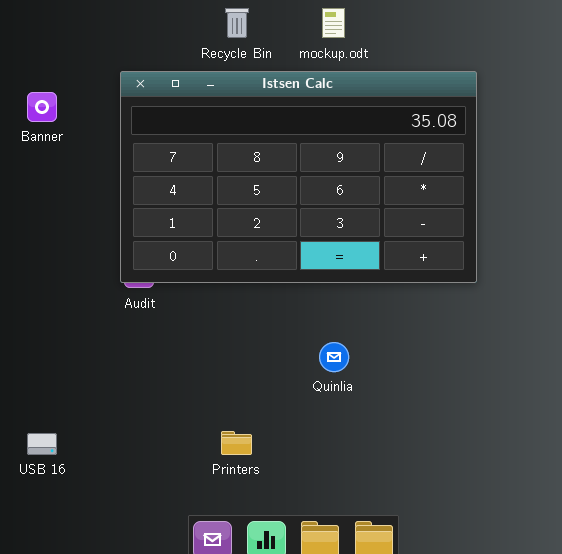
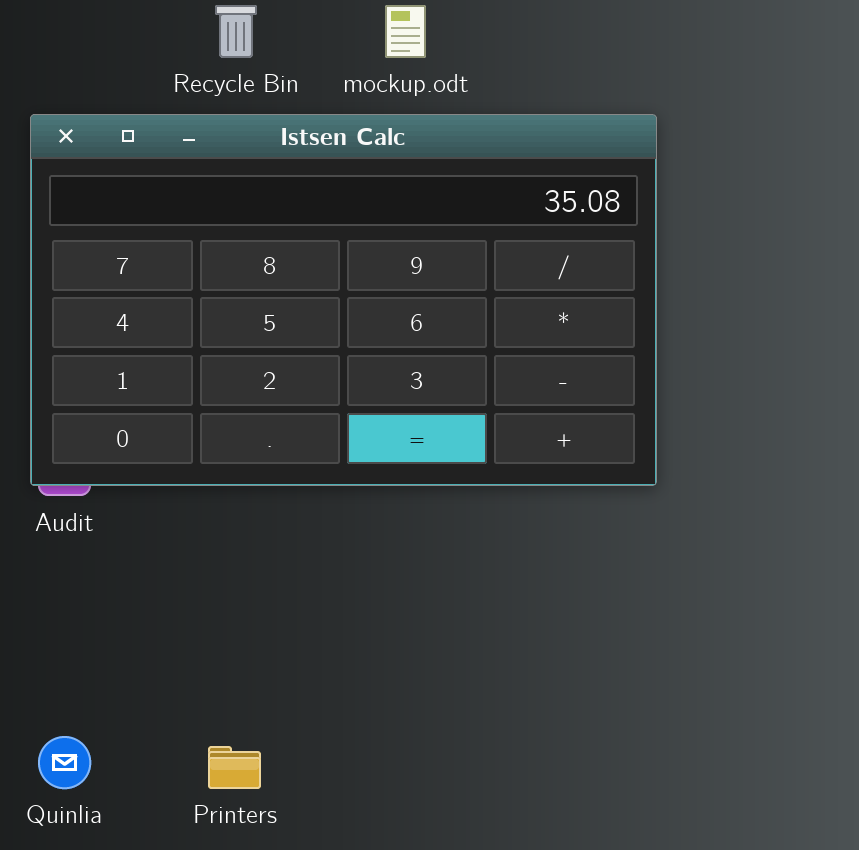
Quinlia: [319,342,349,372] -> [38,736,91,789], moved

